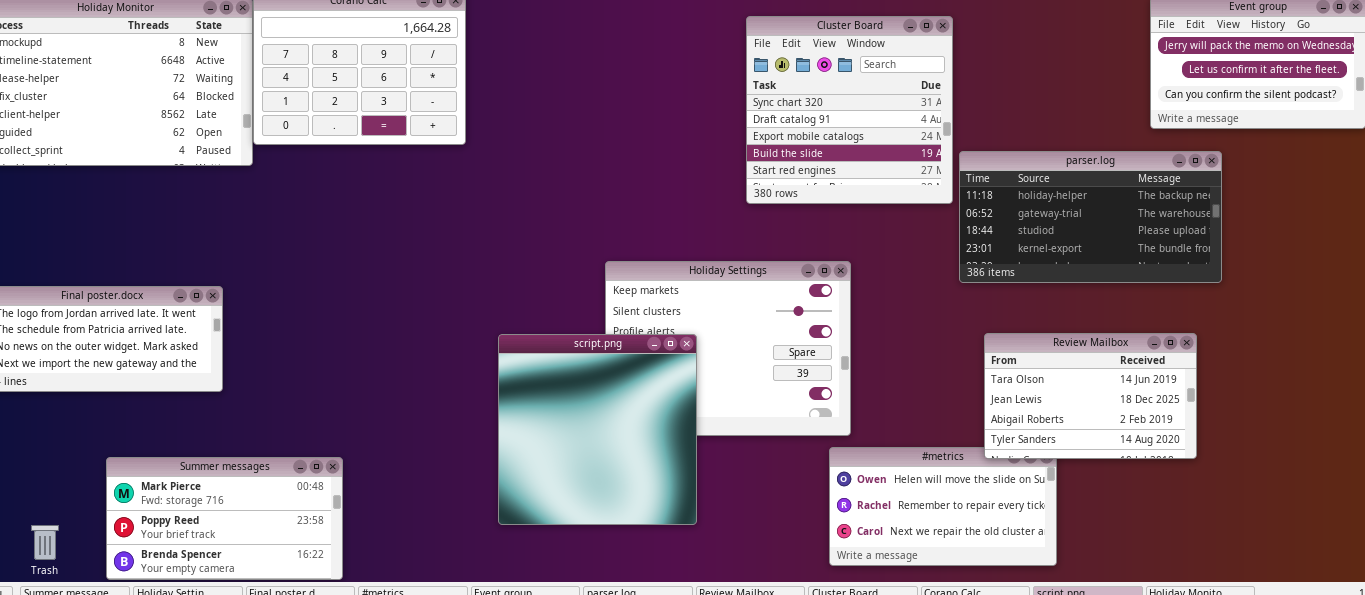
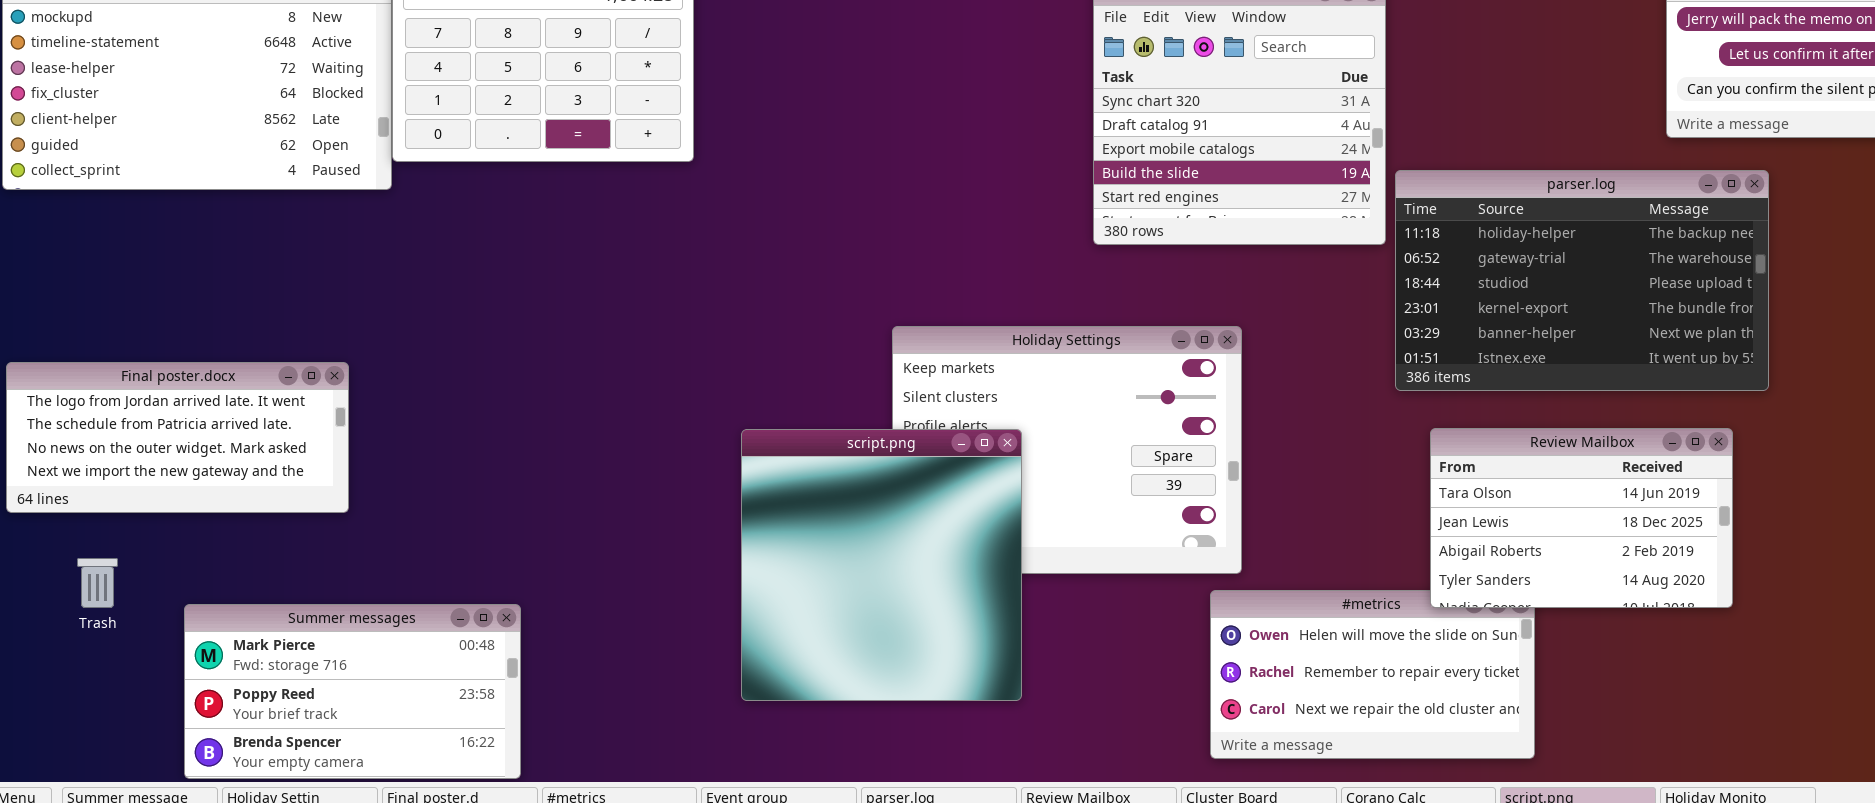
parser.log: [959,151,1222,283] -> [1395,170,1769,391], resized
Trash: [31,525,59,560] -> [77,558,118,608], moved

